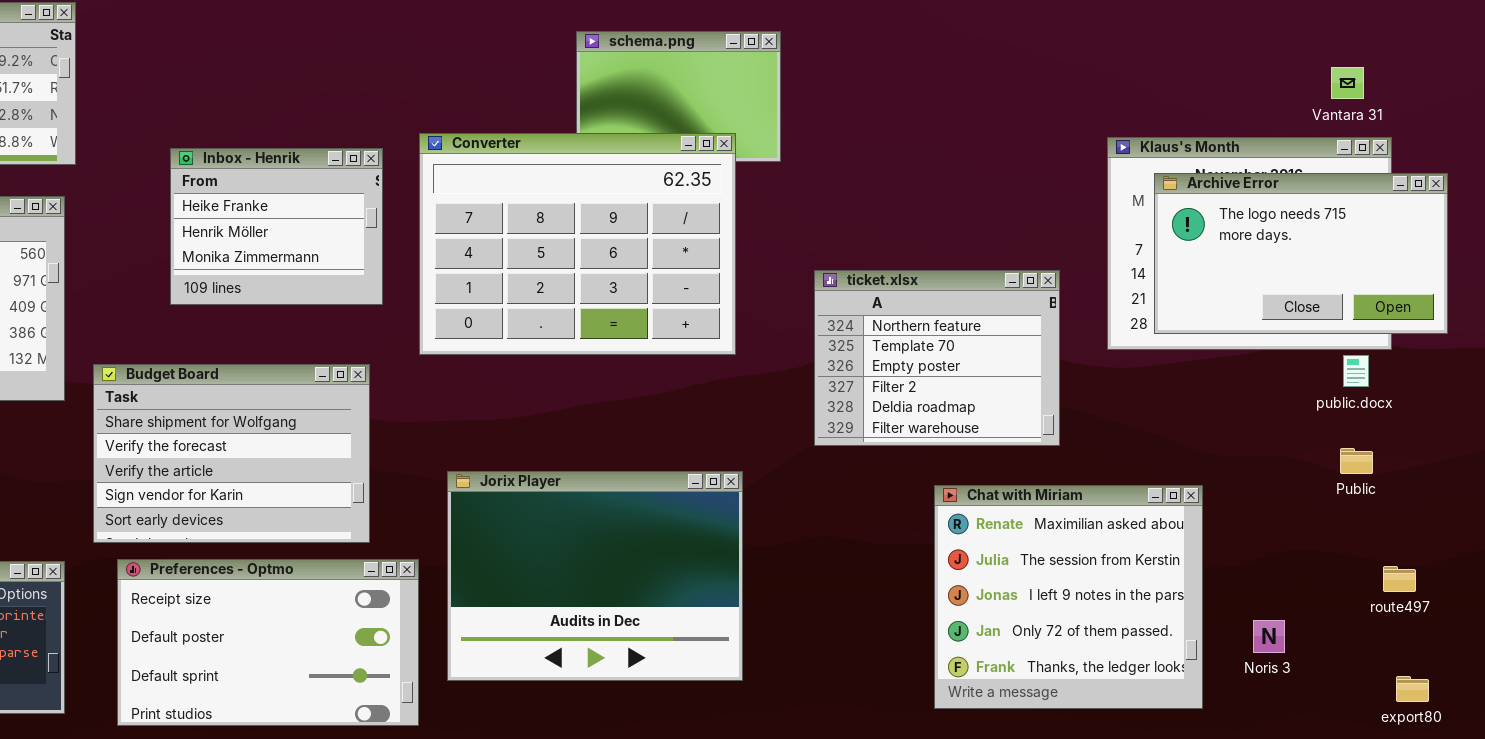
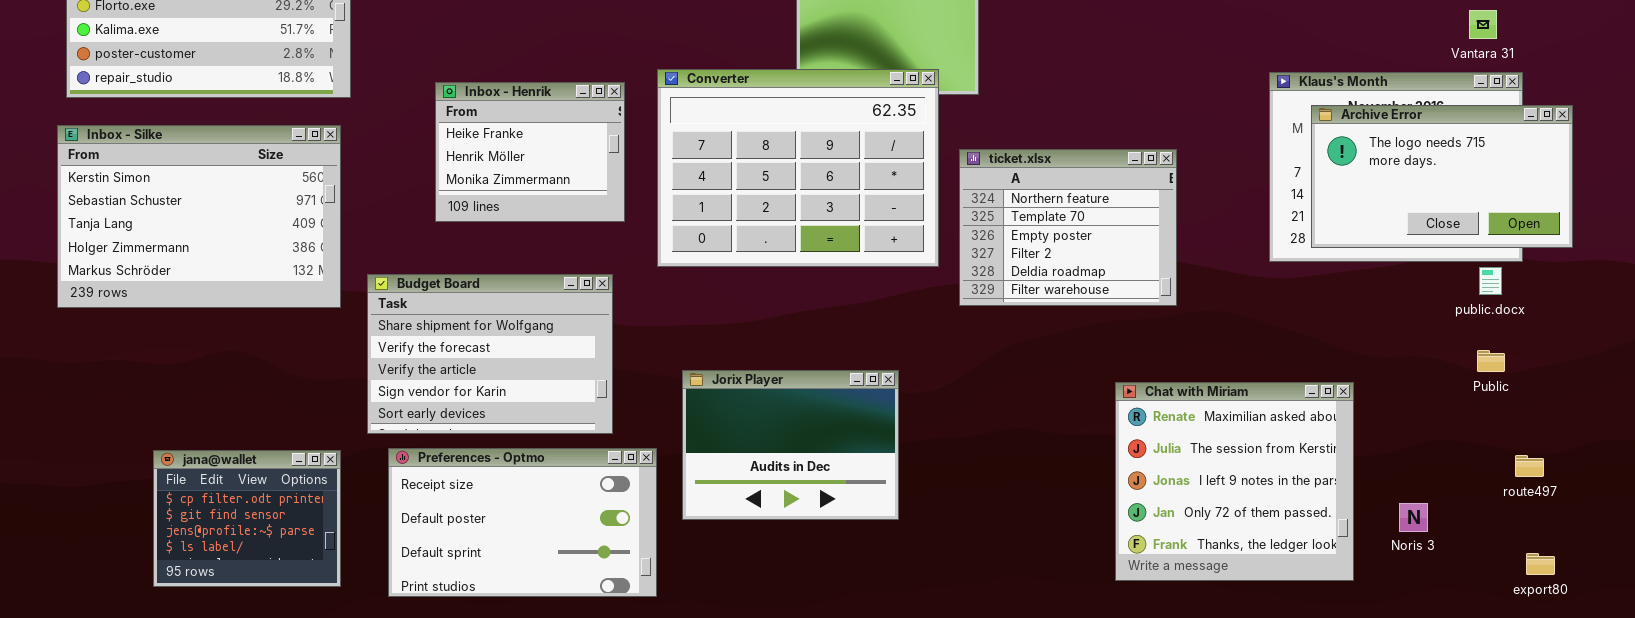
ticket.xlsx: [814,270,1060,446] -> [959,149,1177,306], moved
Jorix Player: [447,471,743,681] -> [682,370,899,520], resized

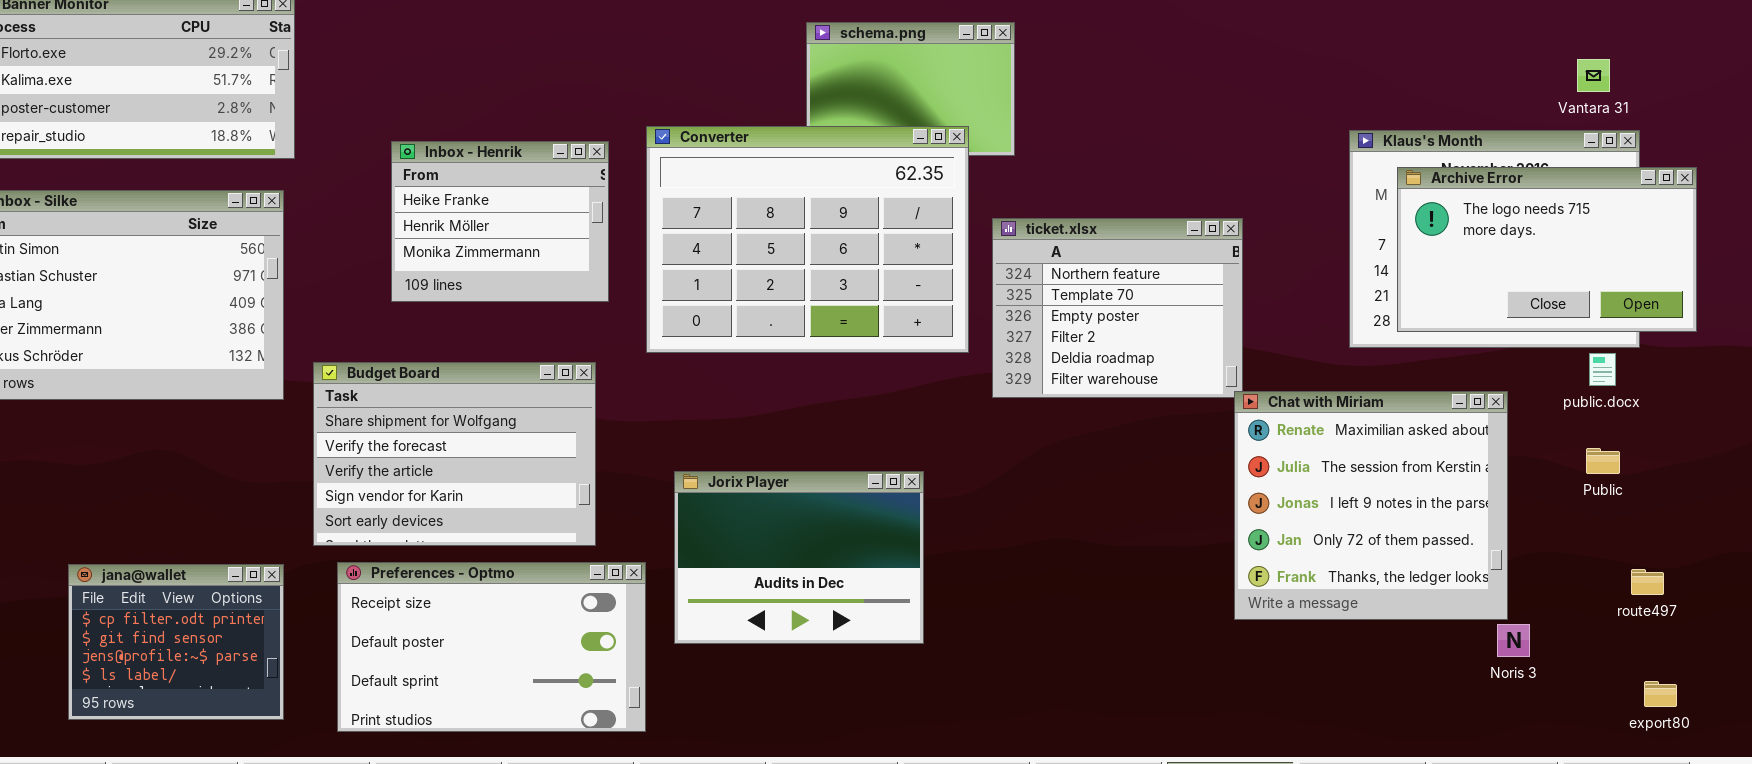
Chat with Miriam: [1115,382,1354,581] -> [1234,391,1508,620], moved

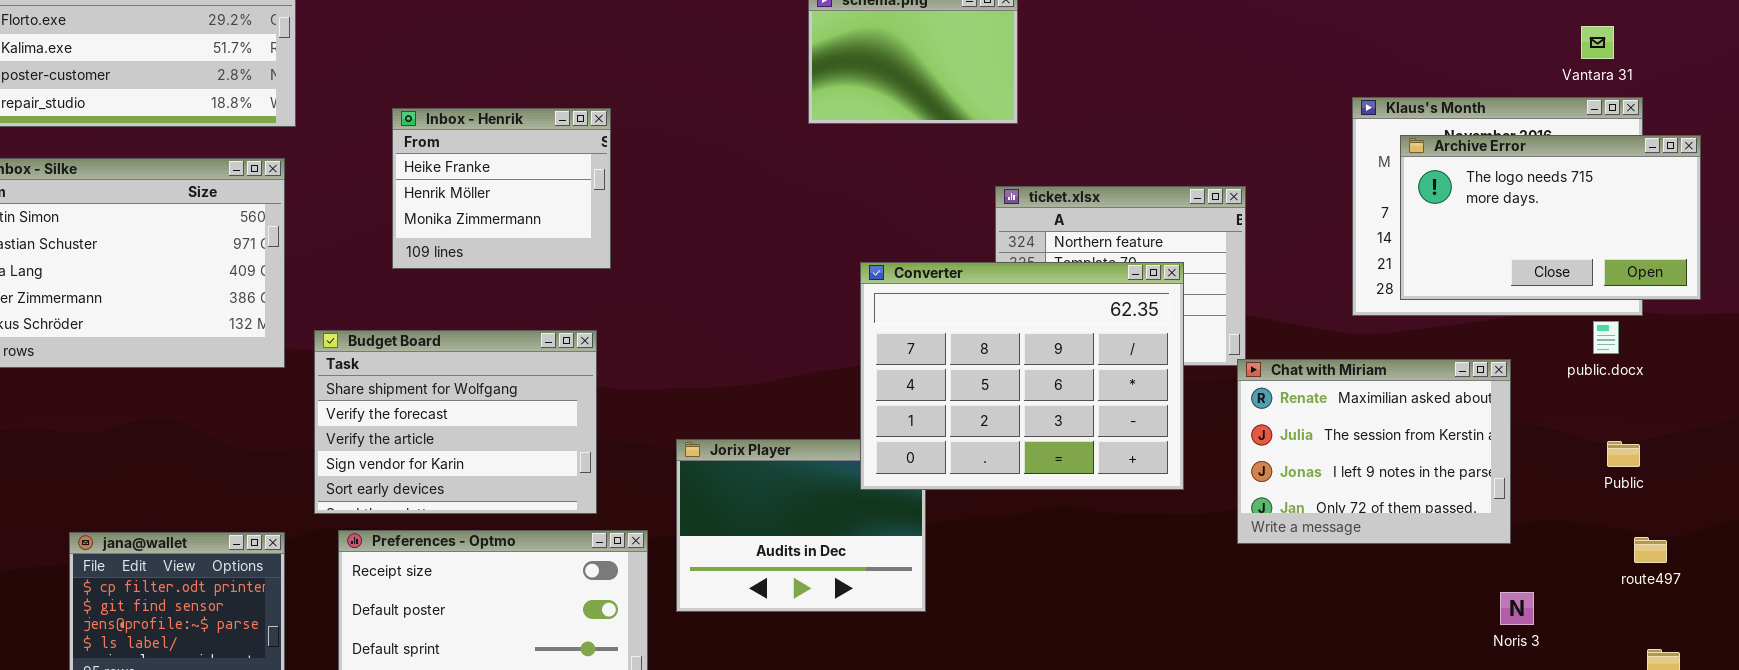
Converter: [646,126,969,353] -> [860,262,1184,490], moved
Chat with Miriam: [1234,391,1508,620] -> [1237,359,1511,544], resized
Public: [1586,448,1620,474] -> [1607,441,1640,467], moved

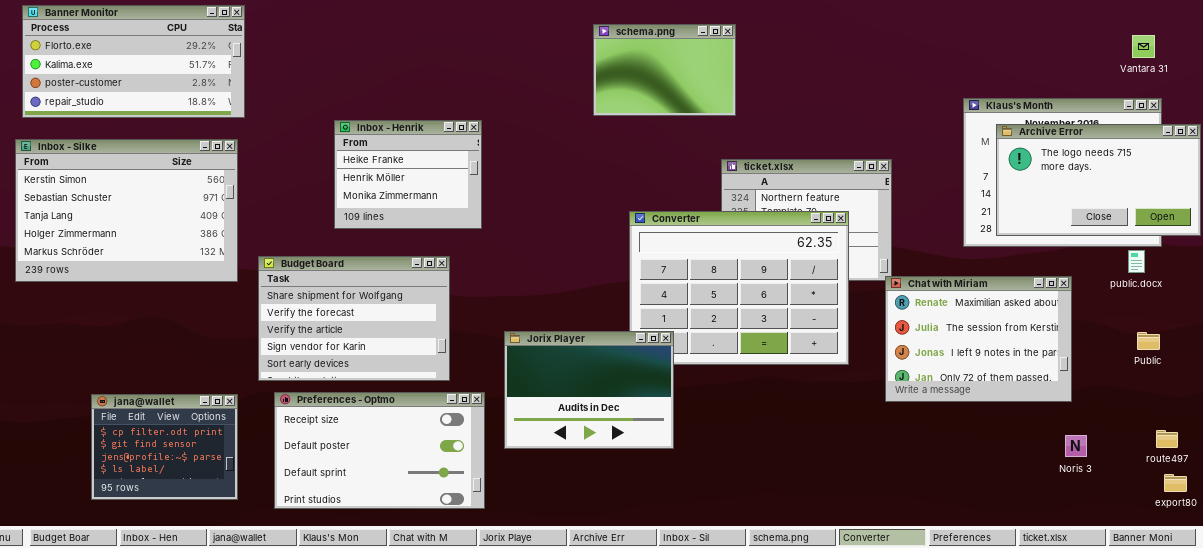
Vantara 31: [1581,26,1614,59] -> [1132,35,1155,58], moved
Inbox - Henrik: [392,108,611,269] -> [334,120,482,229], moved
Jorix Player: [676,439,926,612] -> [504,331,674,449], raised
route497: [1634,537,1667,563] -> [1156,430,1178,448], moved

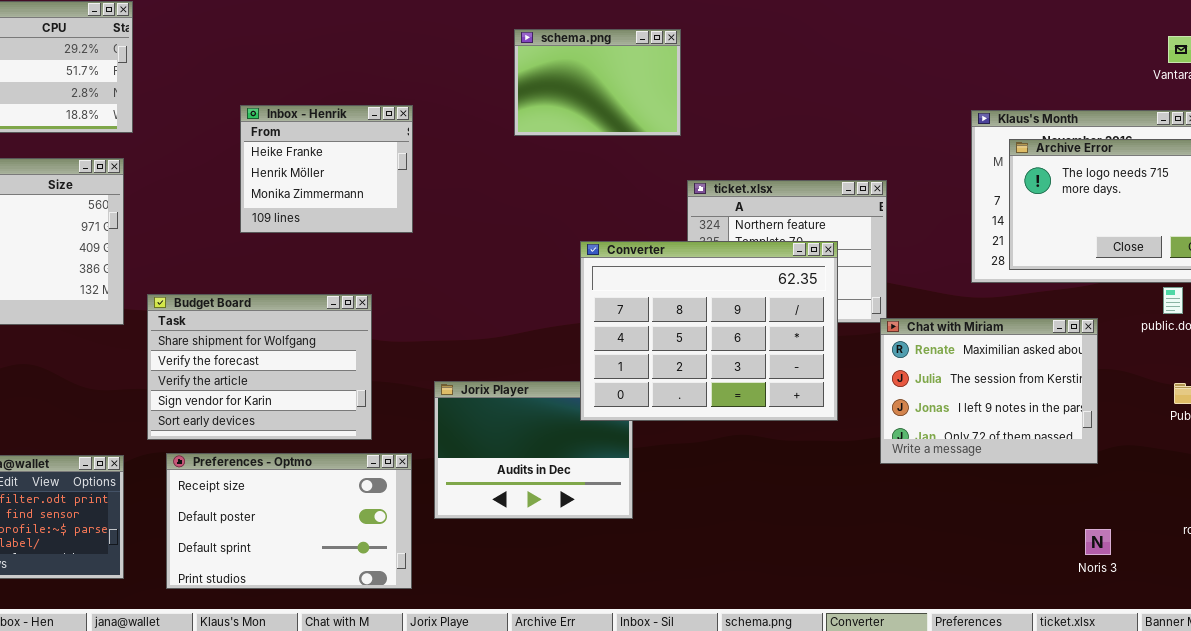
schema.png: [593,24,736,116] -> [514,29,681,136], moved
Inbox - Henrik: [334,120,482,229] -> [240,105,413,233], moved
Converter: [629,211,849,365] -> [580,241,838,421], raised
Noris 3: [1065,435,1087,457] -> [1085,529,1111,555], moved

